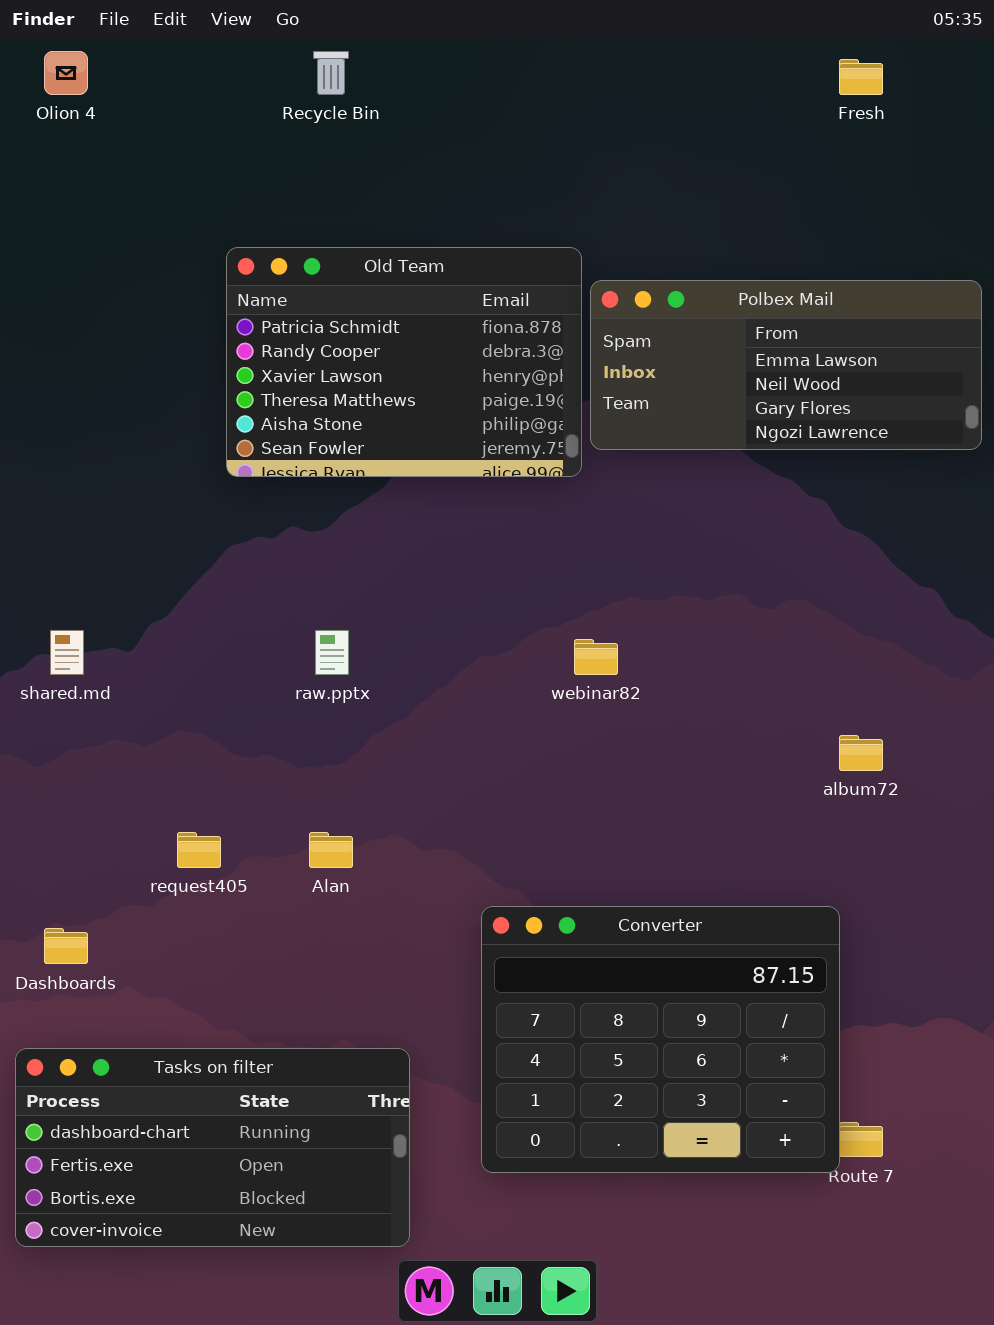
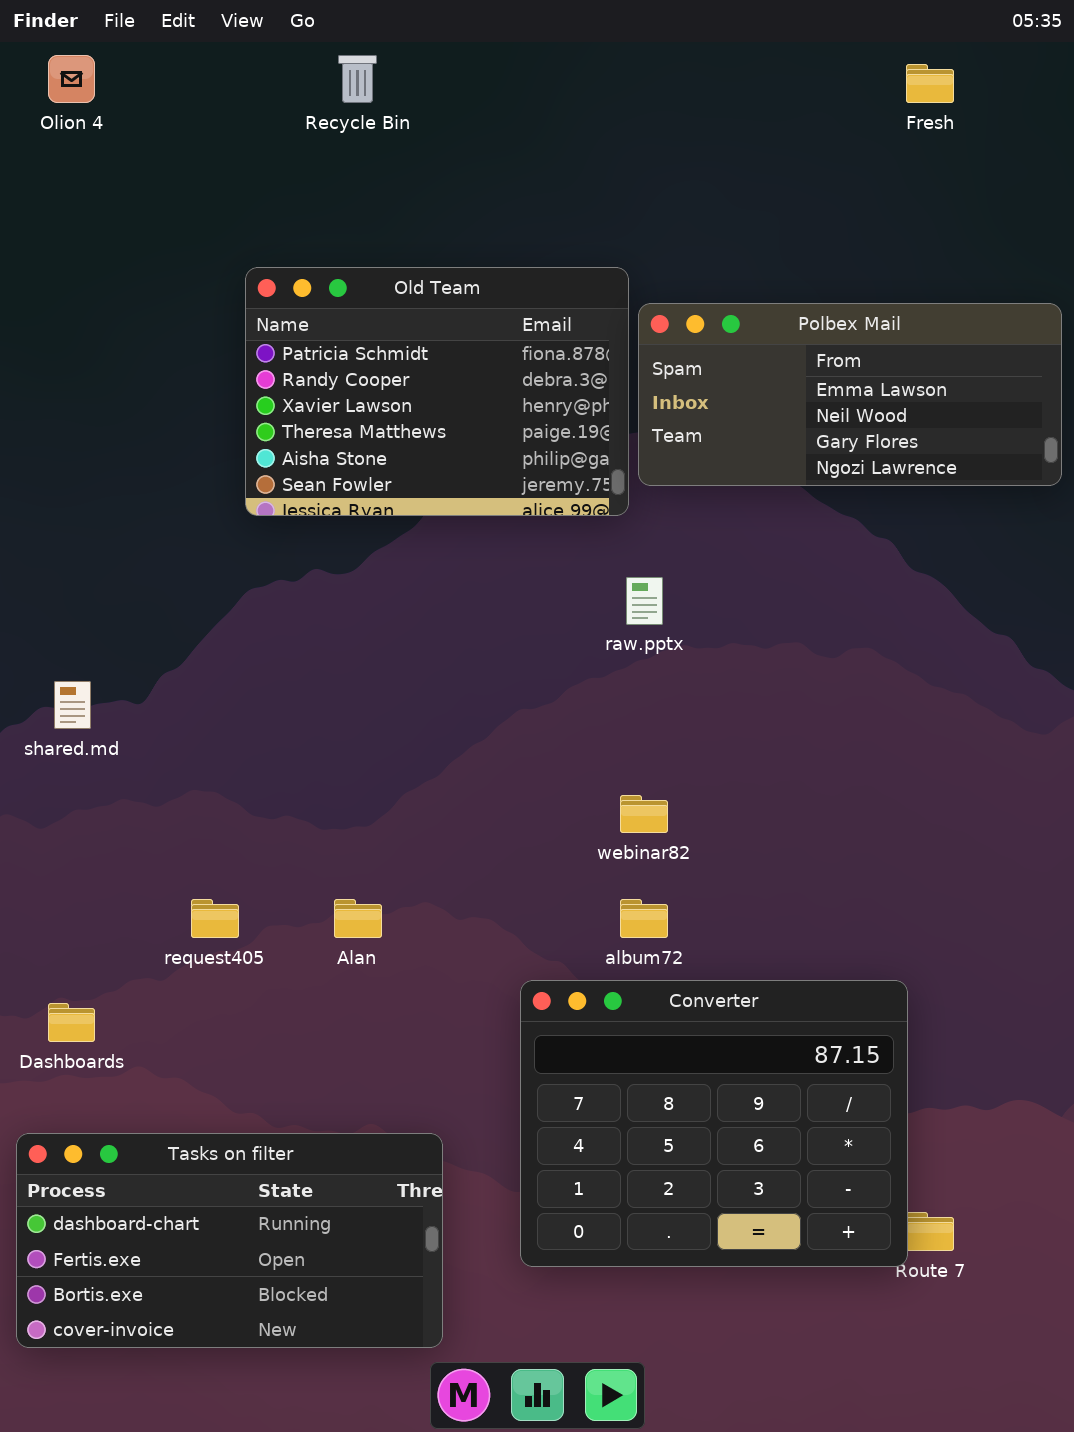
raw.pptx: [315,630,349,675] -> [626,577,663,625], moved
webinar82: [574,639,618,675] -> [620,795,668,833], moved
album72: [839,735,883,771] -> [620,899,668,938], moved

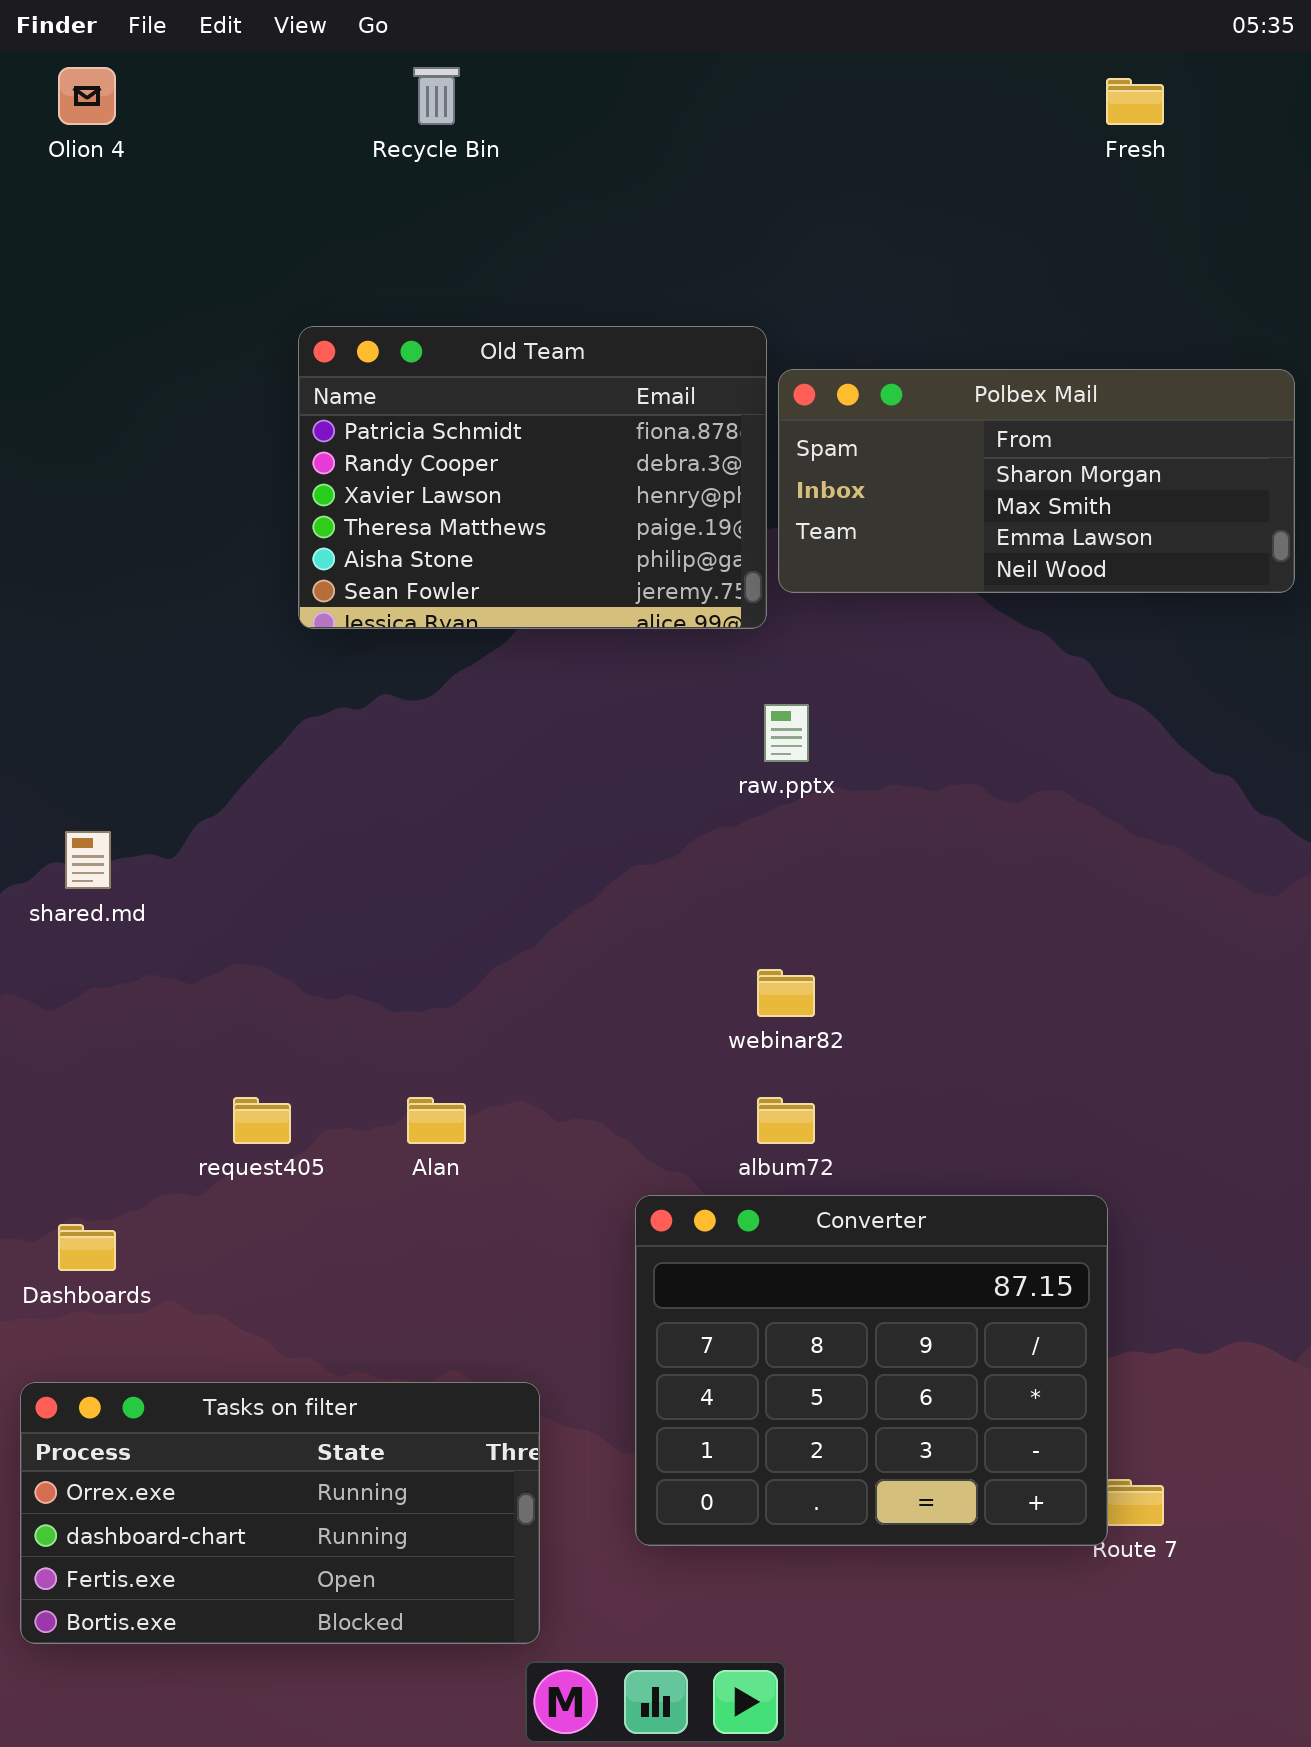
Polbex Mail: [638,303,1062,486] -> [778,369,1295,593], scrolled up 2 rows
Tasks on filter: [16,1133,443,1348] -> [20,1382,540,1644], scrolled up 1 row

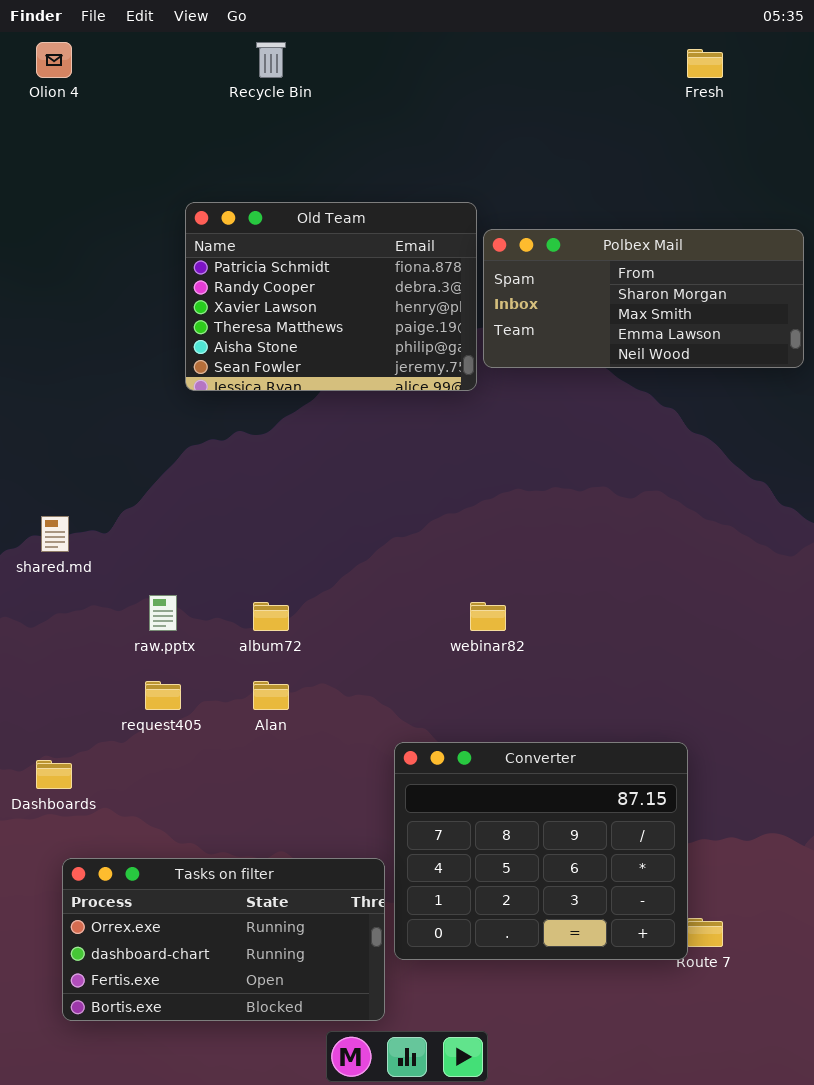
raw.pptx: [764,704,809,762] -> [149,595,177,631], moved
album72: [757,1097,815,1144] -> [253,602,289,631], moved
Tasks on filter: [20,1382,540,1644] -> [62,858,385,1021], moved

